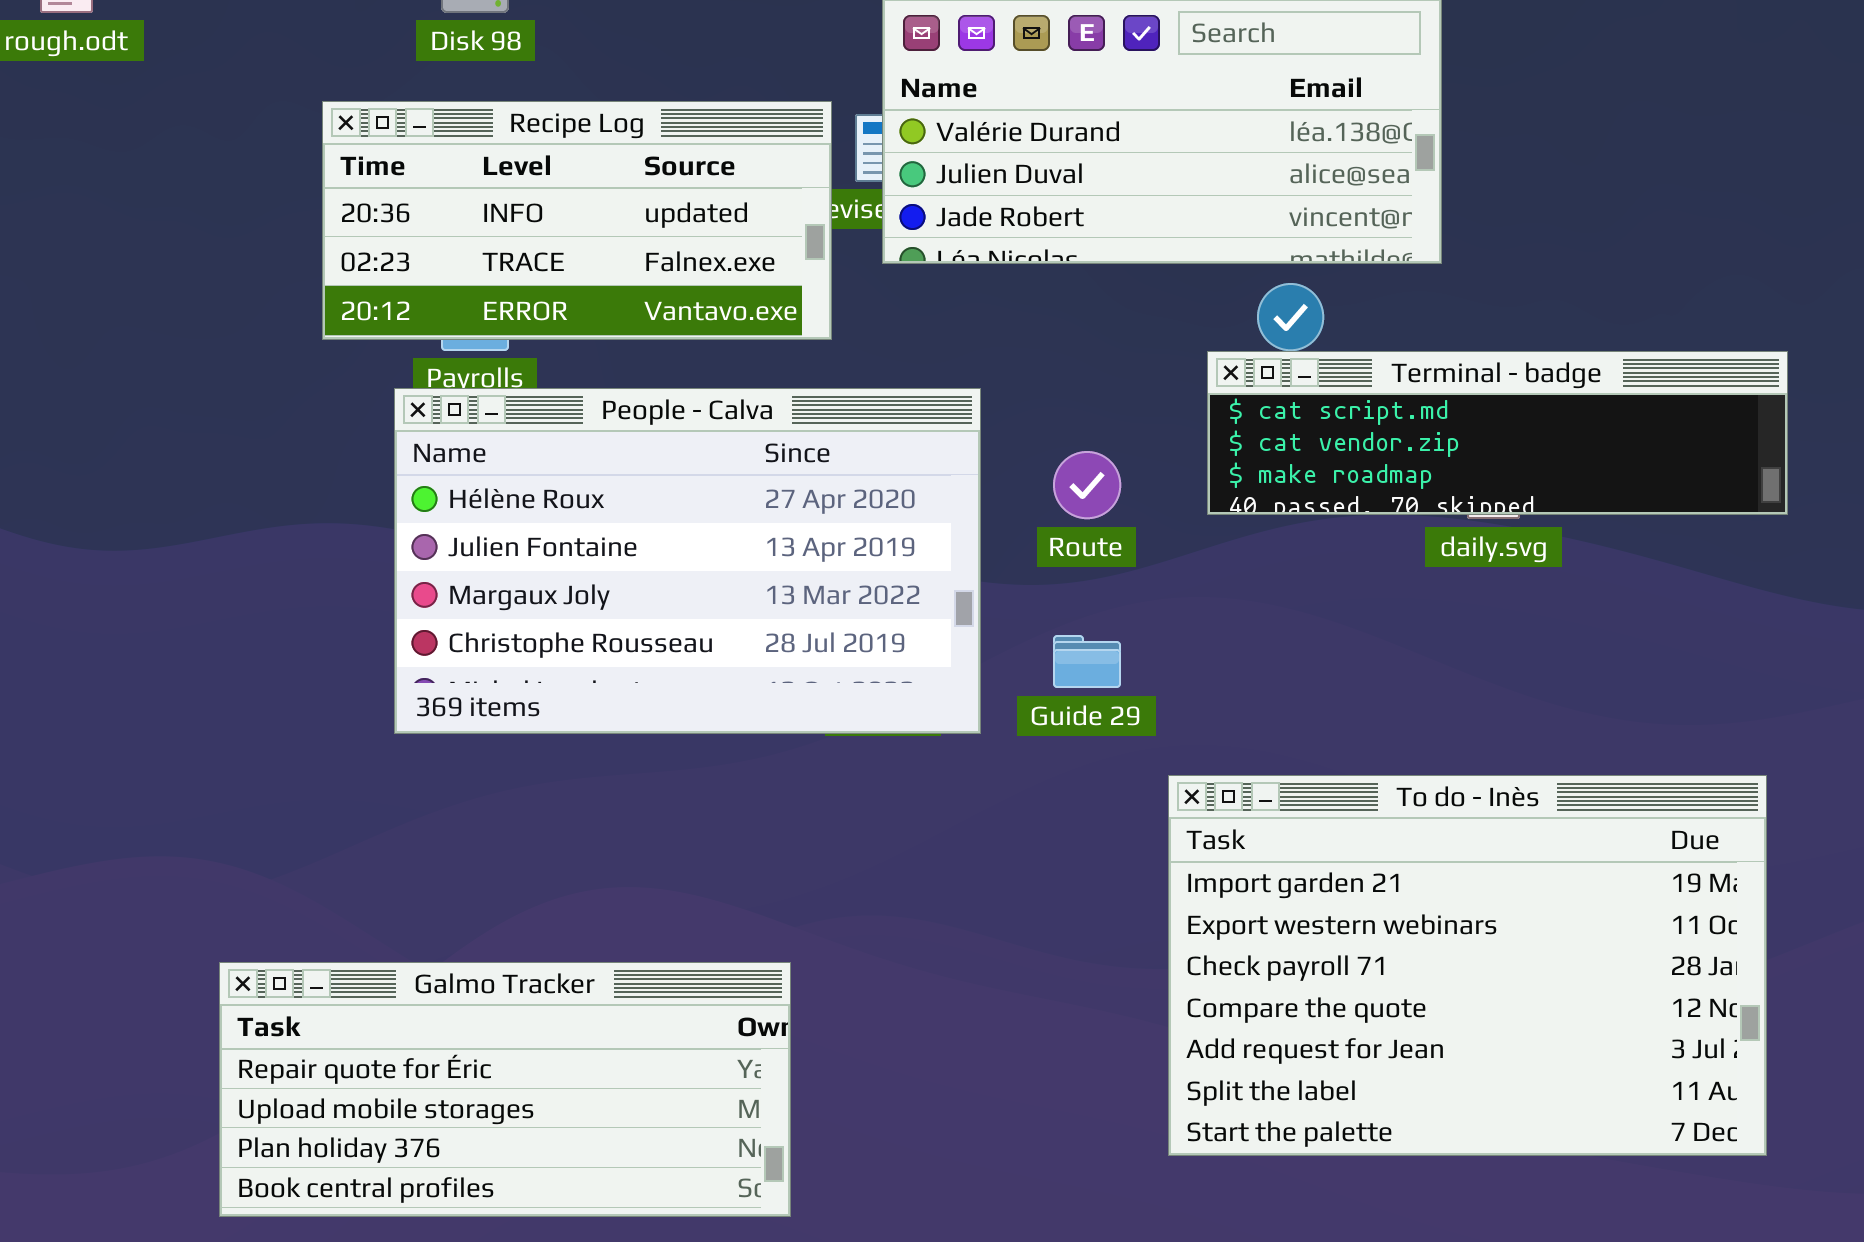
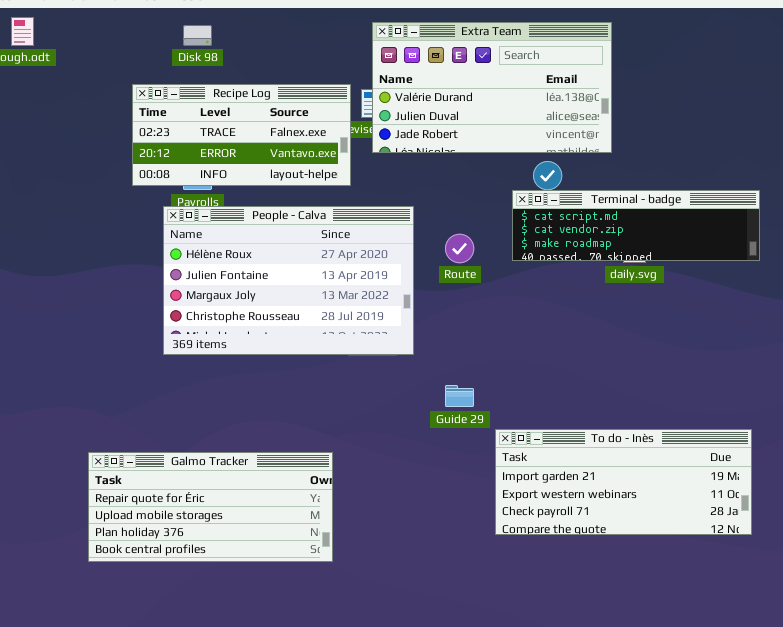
Recipe Log: [322,101,832,340] -> [132,84,351,186], scrolled down 1 row
Guide 29: [1053,635,1121,688] -> [445,385,474,407], moved
To do - Inès: [1168,775,1767,1156] -> [495,429,752,535], resized

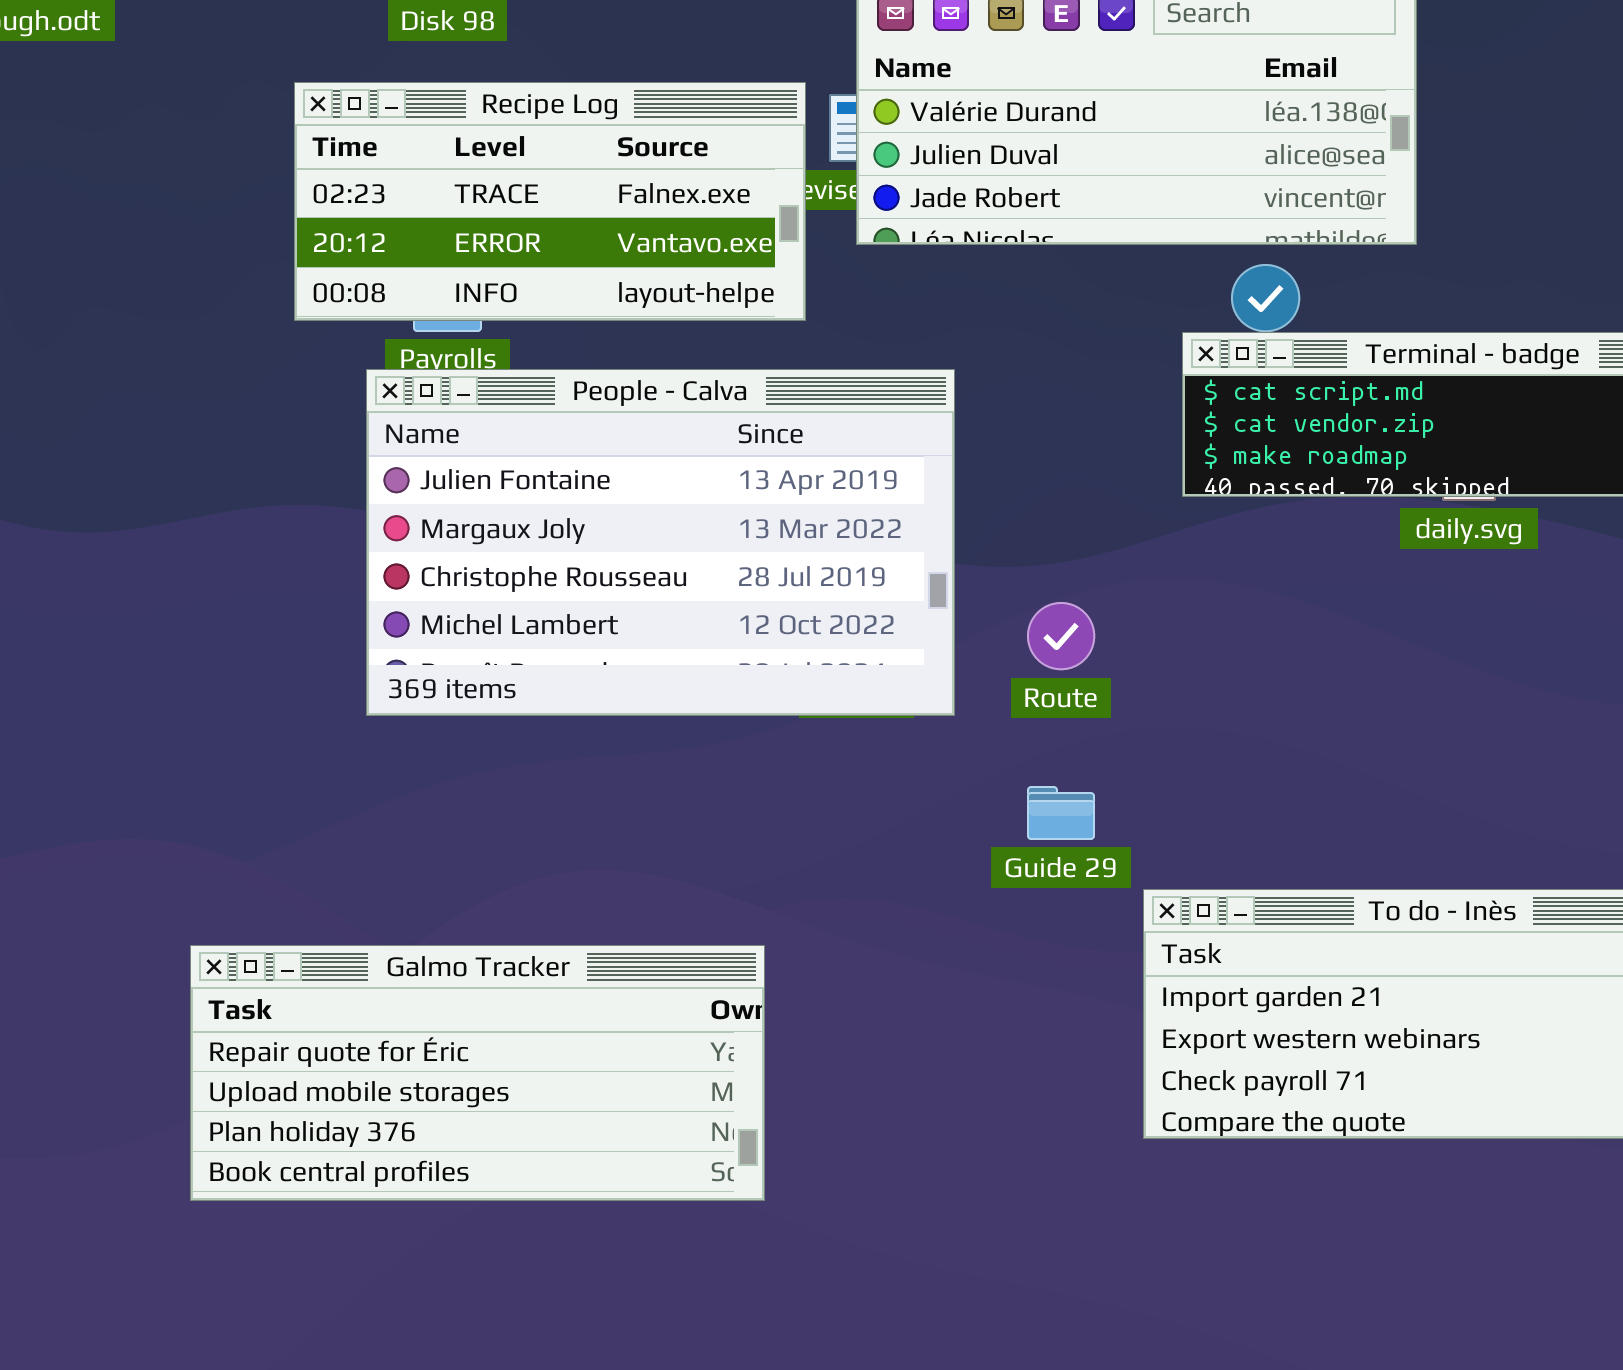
People - Calva: [163,206,414,355] -> [366,369,955,716], scrolled down 1 row
Route: [445,234,474,263] -> [1027,602,1095,670], moved

